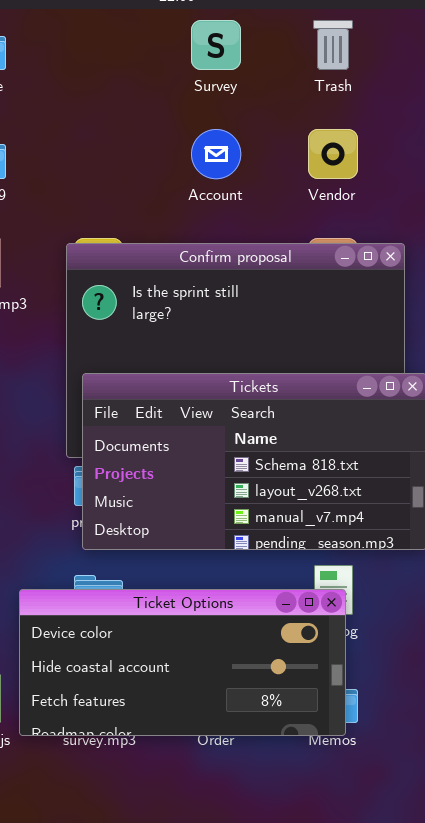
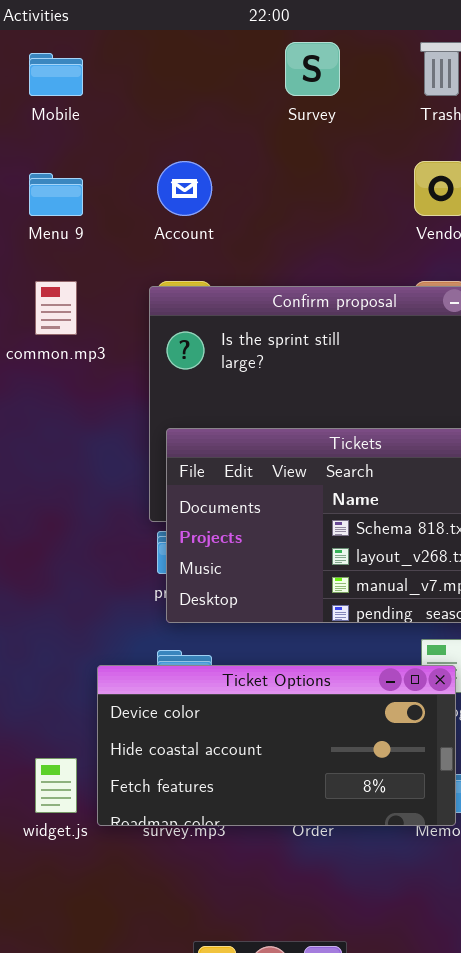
Account: [191,129,241,179] -> [157,161,212,216], moved

